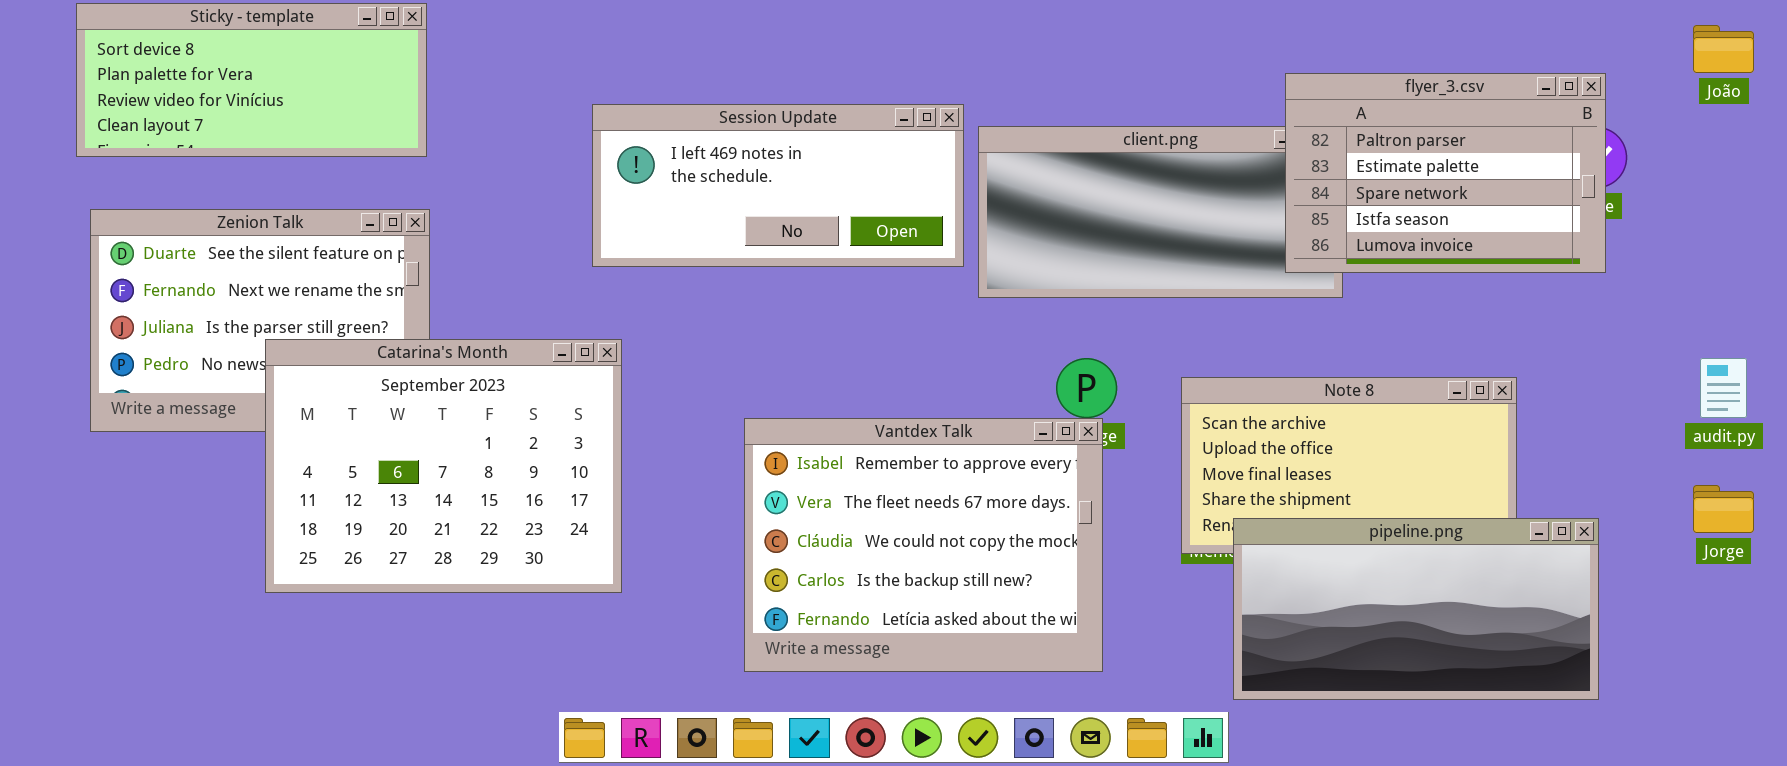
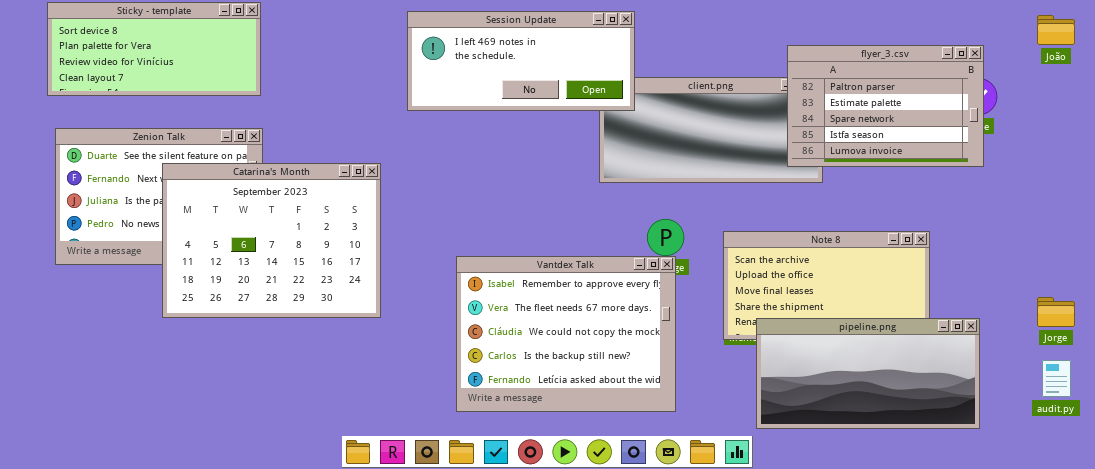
Session Update: [592,104,964,267] -> [407,11,635,111], moved
Catarina's Month: [265,339,622,593] -> [162,163,381,318], moved
audit.py: [1700,358,1747,418] -> [1042,360,1071,397], moved

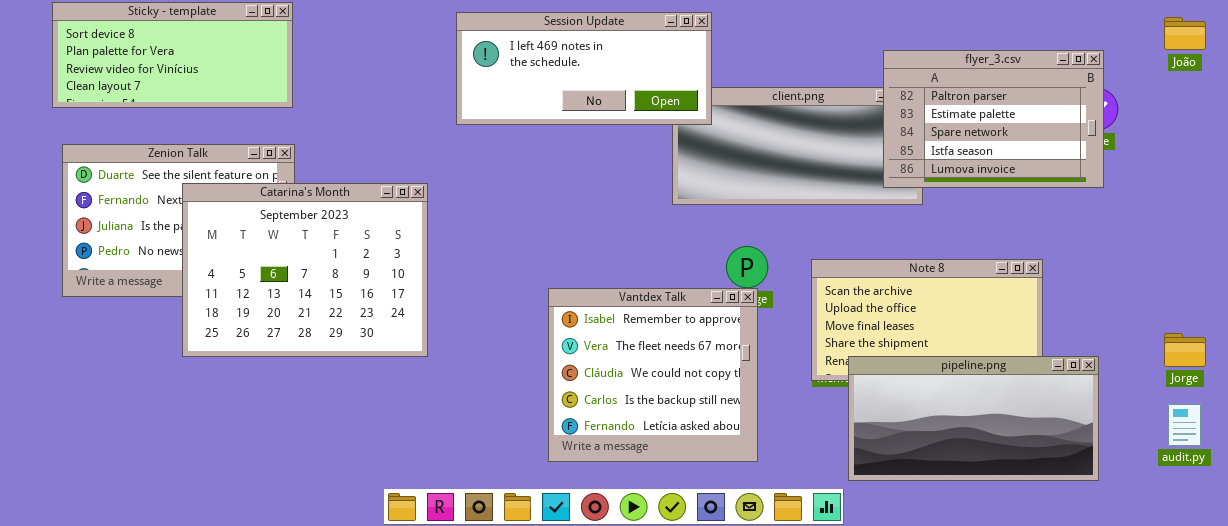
Vantdex Talk: [456,256,676,412] -> [548,288,758,462], resized

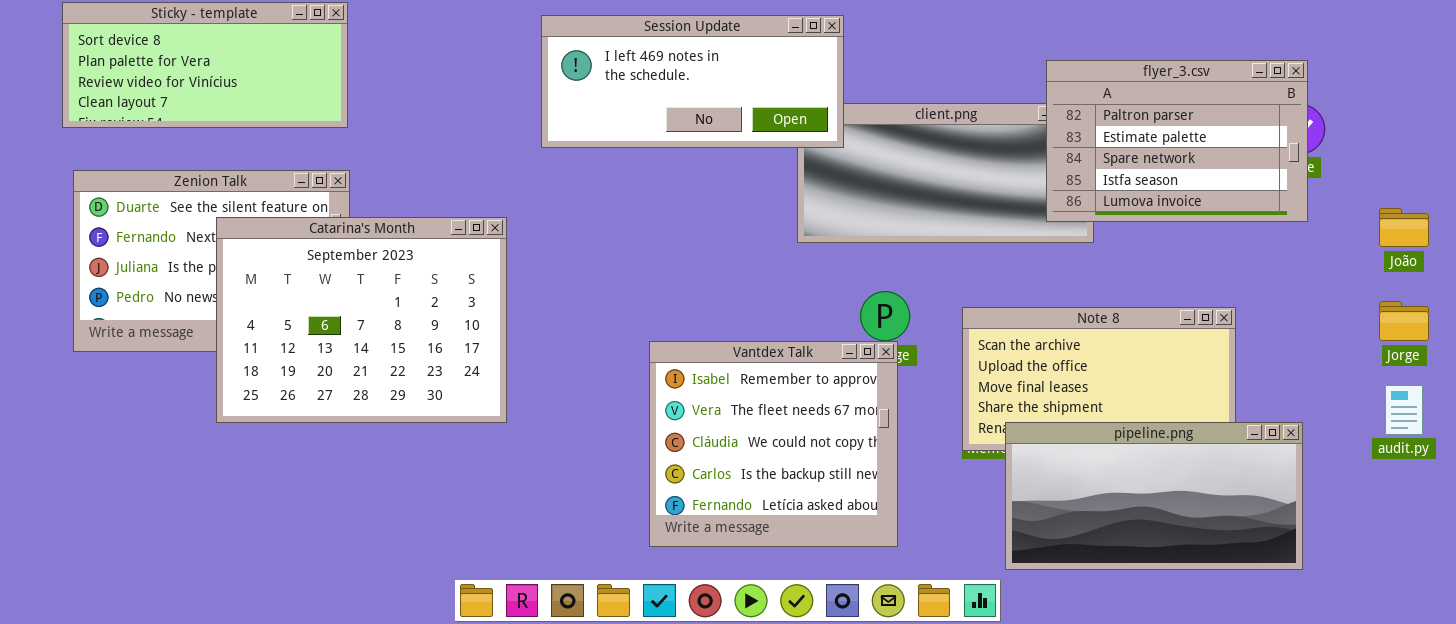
João: [1164,17,1206,50] -> [1379,208,1429,247], moved
Jorge: [1164,333,1206,367] -> [1379,301,1429,341], moved
audit.py: [1168,404,1201,446] -> [1385,385,1423,435], moved

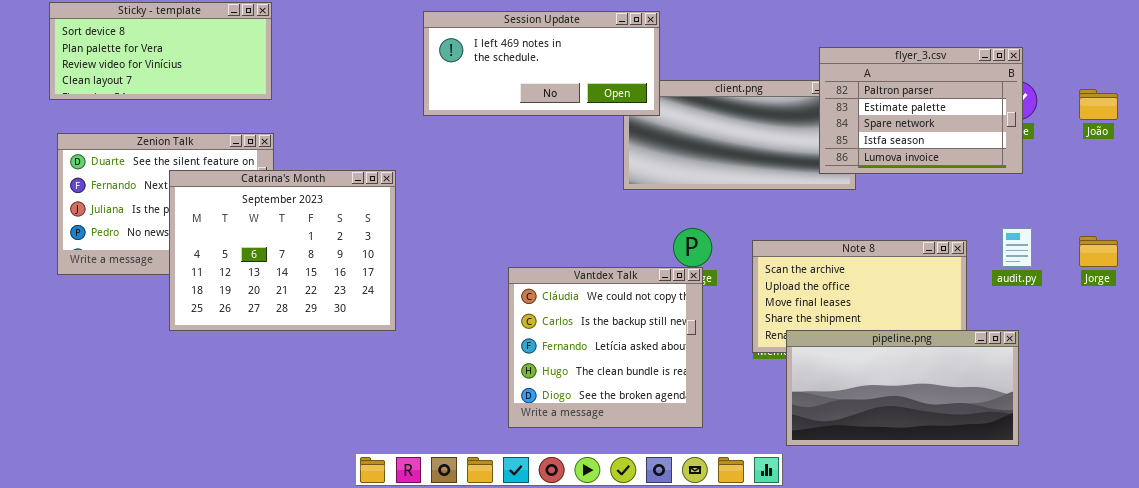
João: [1379,208,1429,247] -> [1079,89,1118,120], moved
Vantdex Talk: [649,341,898,547] -> [508,267,703,428], scrolled down 2 rows
audit.py: [1385,385,1423,435] -> [1002,228,1032,267], moved

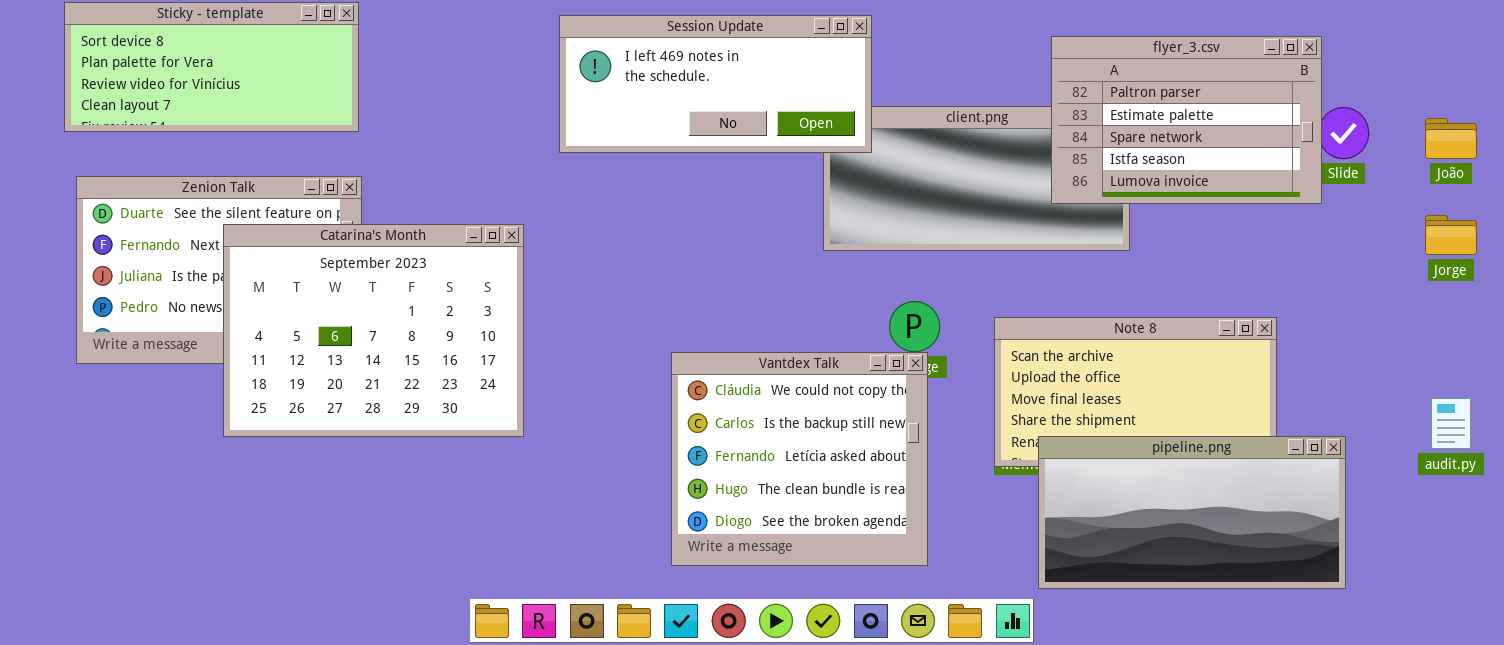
flyer_3.csv: [819,47,1023,174] -> [1051,36,1322,204], moved
audit.py: [1002,228,1032,267] -> [1431,398,1471,449], moved
Jorge: [1079,236,1118,267] -> [1425,215,1477,255], moved

